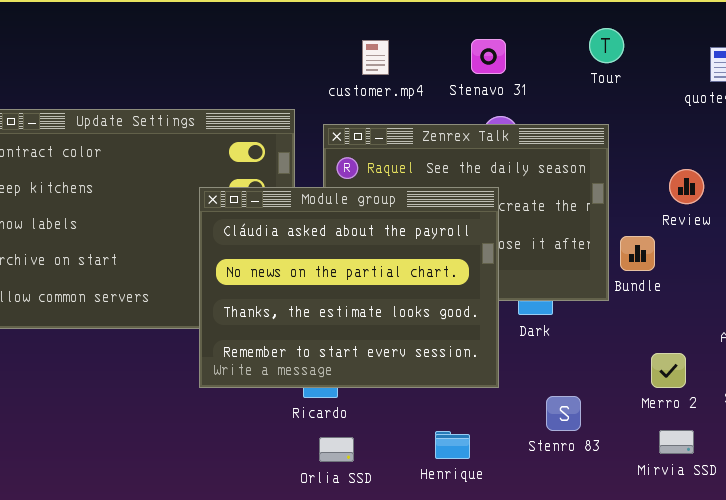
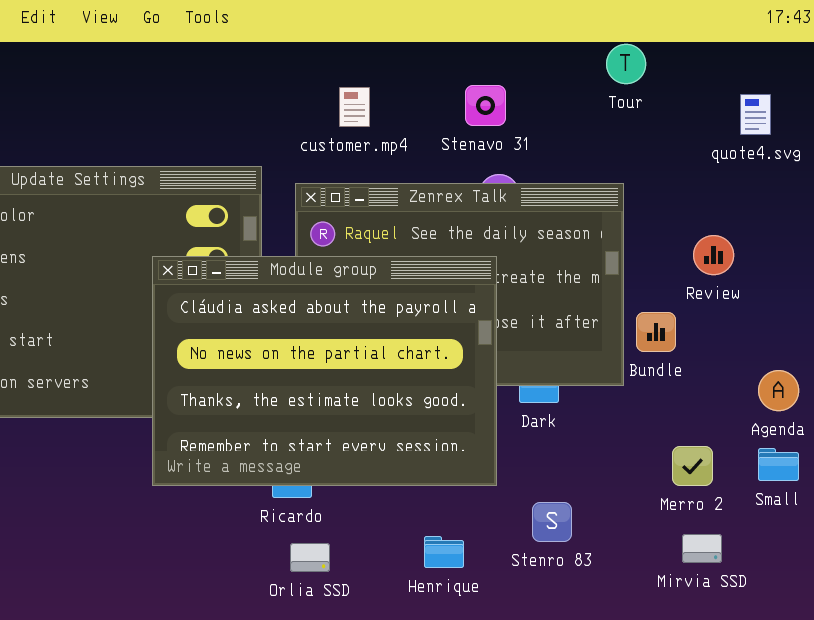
Tour: [589,28,624,63] -> [606,44,646,84], moved
Stenro 83: [546,396,581,431] -> [532,502,572,542], moved

